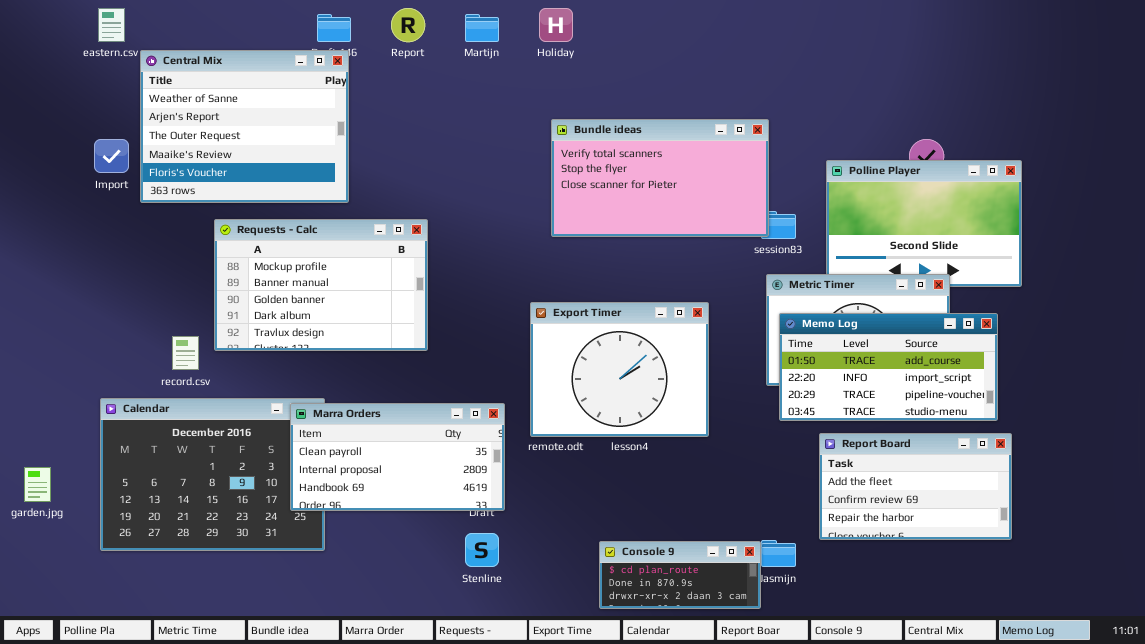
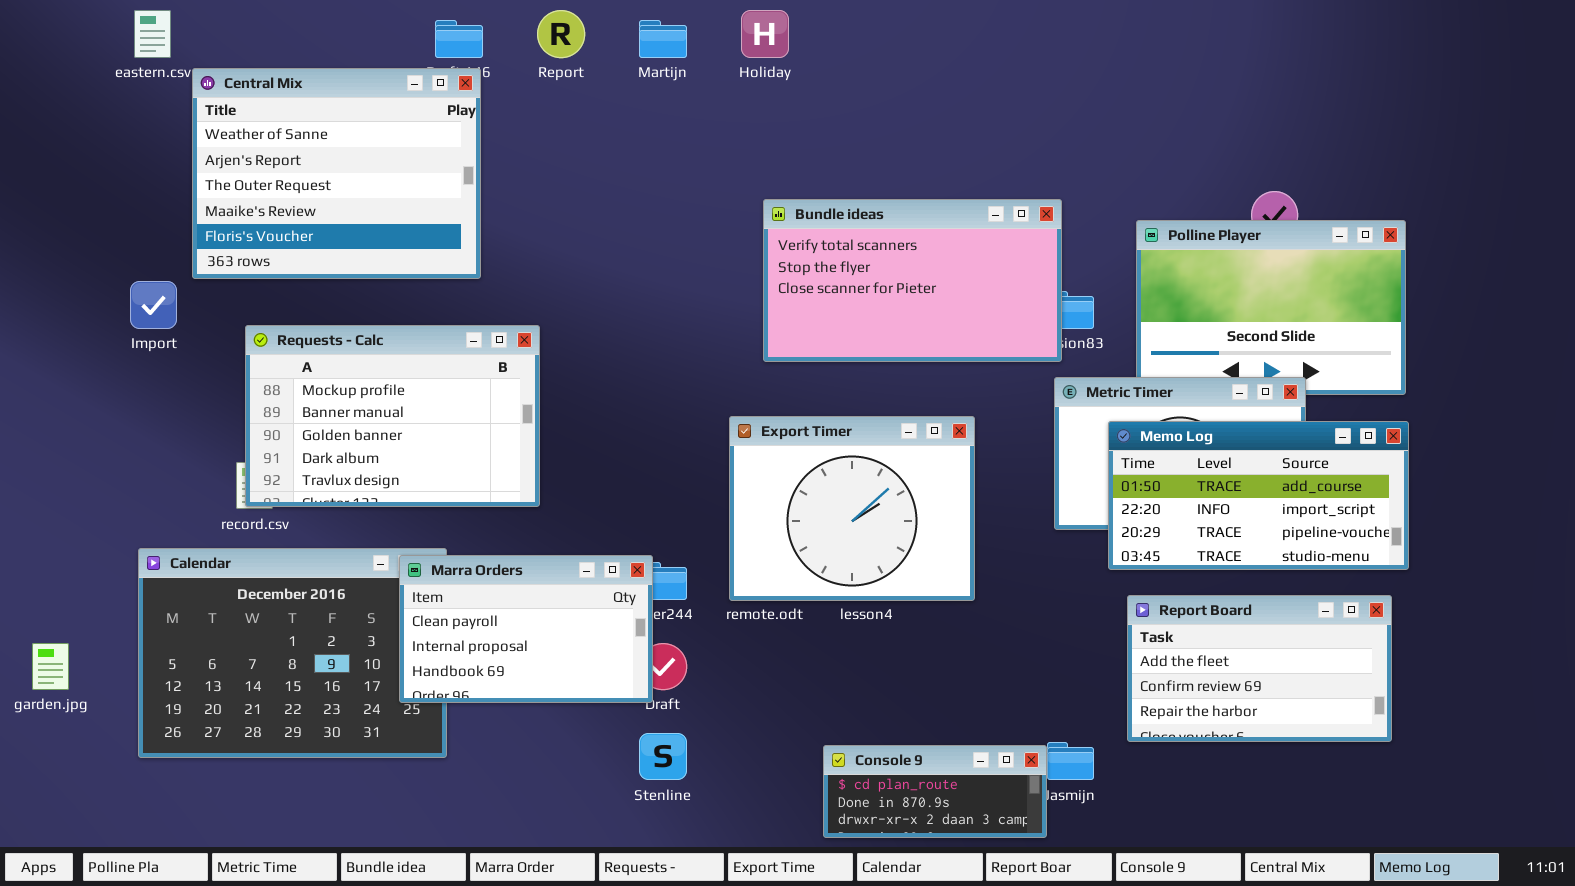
Bundle ideas: [551,119,769,237] -> [763,199,1062,362], moved
Import: [94,139,129,173] -> [130,281,177,329], moved
Requests - Calc: [214,219,428,351] -> [245,325,540,507], moved
Memo Log: [779,313,998,421] -> [1108,421,1409,570], moved
Marra Orders: [290,403,505,511] -> [399,555,653,703], resized

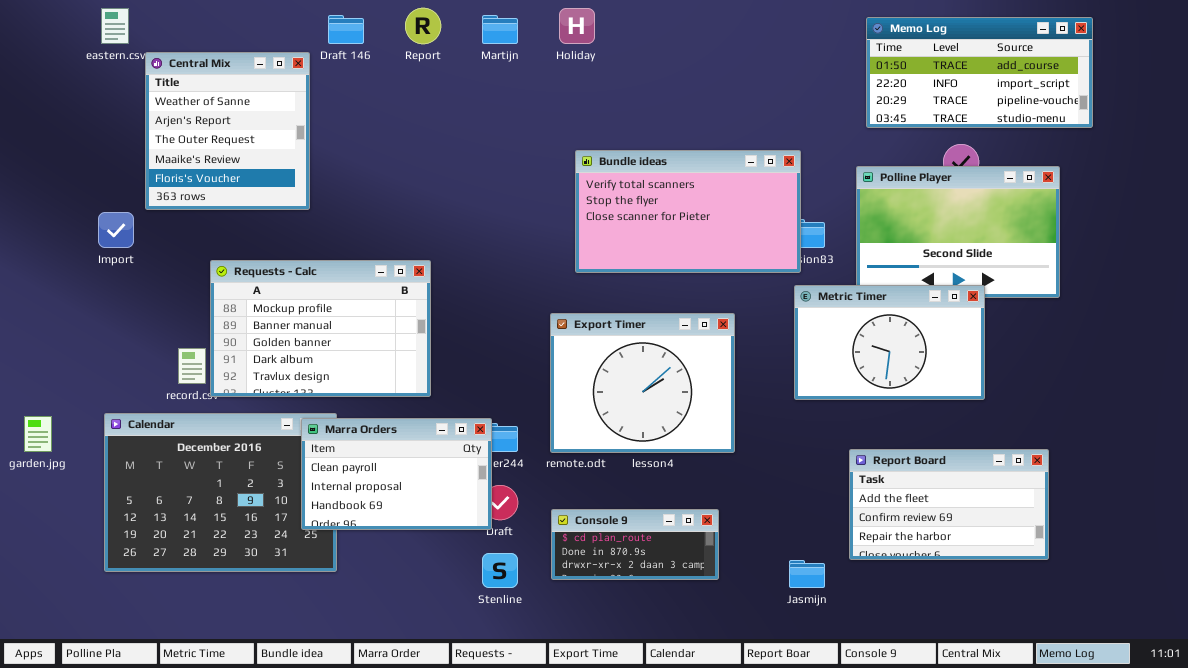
Central Mix: [192,68,481,279] -> [145,52,310,210], resized
Requests - Calc: [245,325,540,507] -> [210,260,431,397], moved
Memo Log: [1108,421,1409,570] -> [866,17,1093,128], moved
garden.jpg: [32,643,69,690] -> [24,416,52,452], moved
Console 9: [823,745,1047,838] -> [551,509,719,580], moved

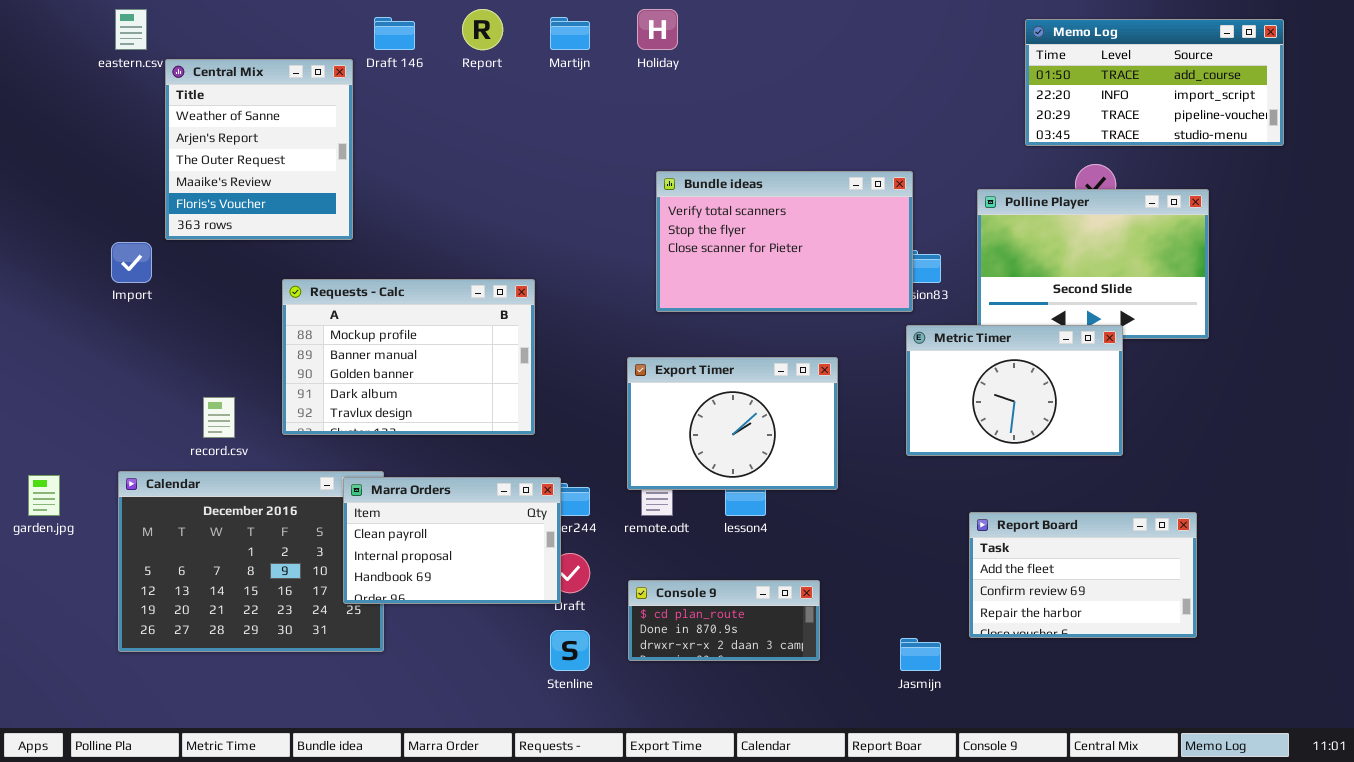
Memo Log: [866,17,1093,128] -> [1025,19,1284,146], moved
Requests - Calc: [210,260,431,397] -> [282,279,535,435], moved
Export Timer: [550,313,735,453] -> [627,357,838,490], resized

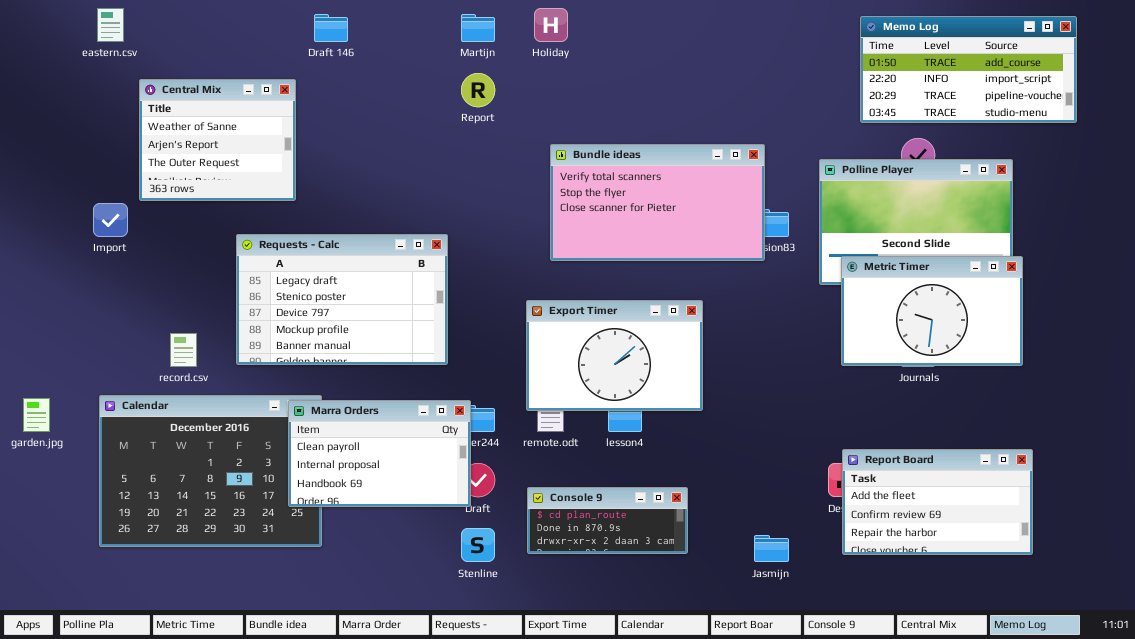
Report: [462,9,503,50] -> [461,73,495,107], moved
Central Mix: [165,59,353,240] -> [139,79,296,201], resized
Requests - Calc: [282,279,535,435] -> [236,234,448,365], scrolled up 3 rows
Metric Timer: [906,325,1123,456] -> [841,256,1023,366], moved
Report Board: [969,512,1197,638] -> [842,449,1033,555], moved

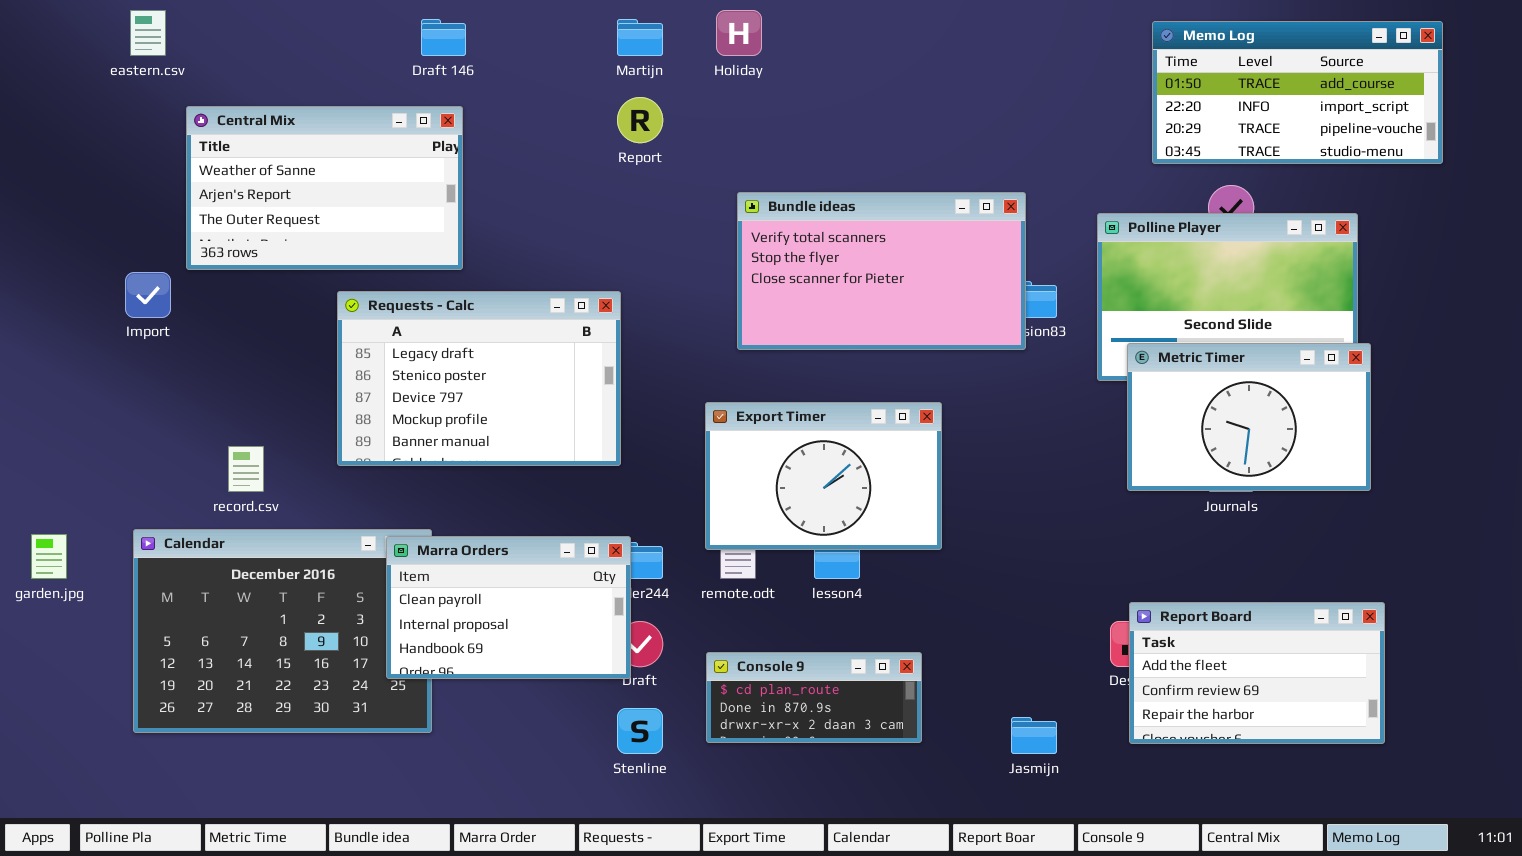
Central Mix: [139,79,296,201] -> [186,106,463,270], resized
Requests - Calc: [236,234,448,365] -> [337,291,621,466], moved

